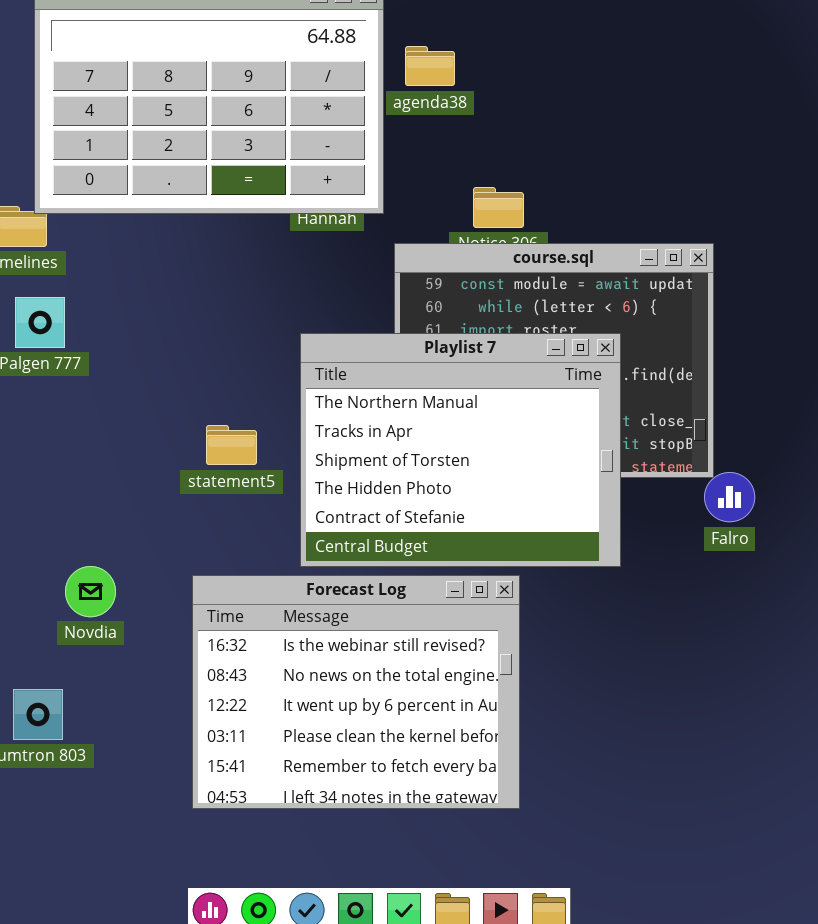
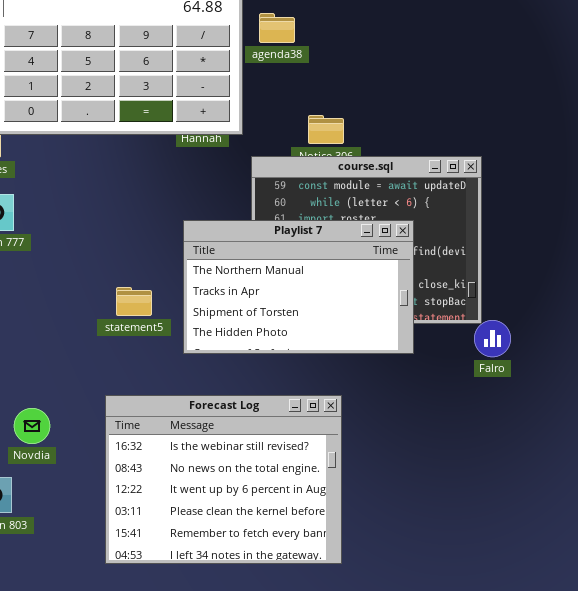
Playlist 7: [300,333,621,567] -> [183,220,414,354], resized
Novdia: [65,566,116,617] -> [14,408,50,444], moved

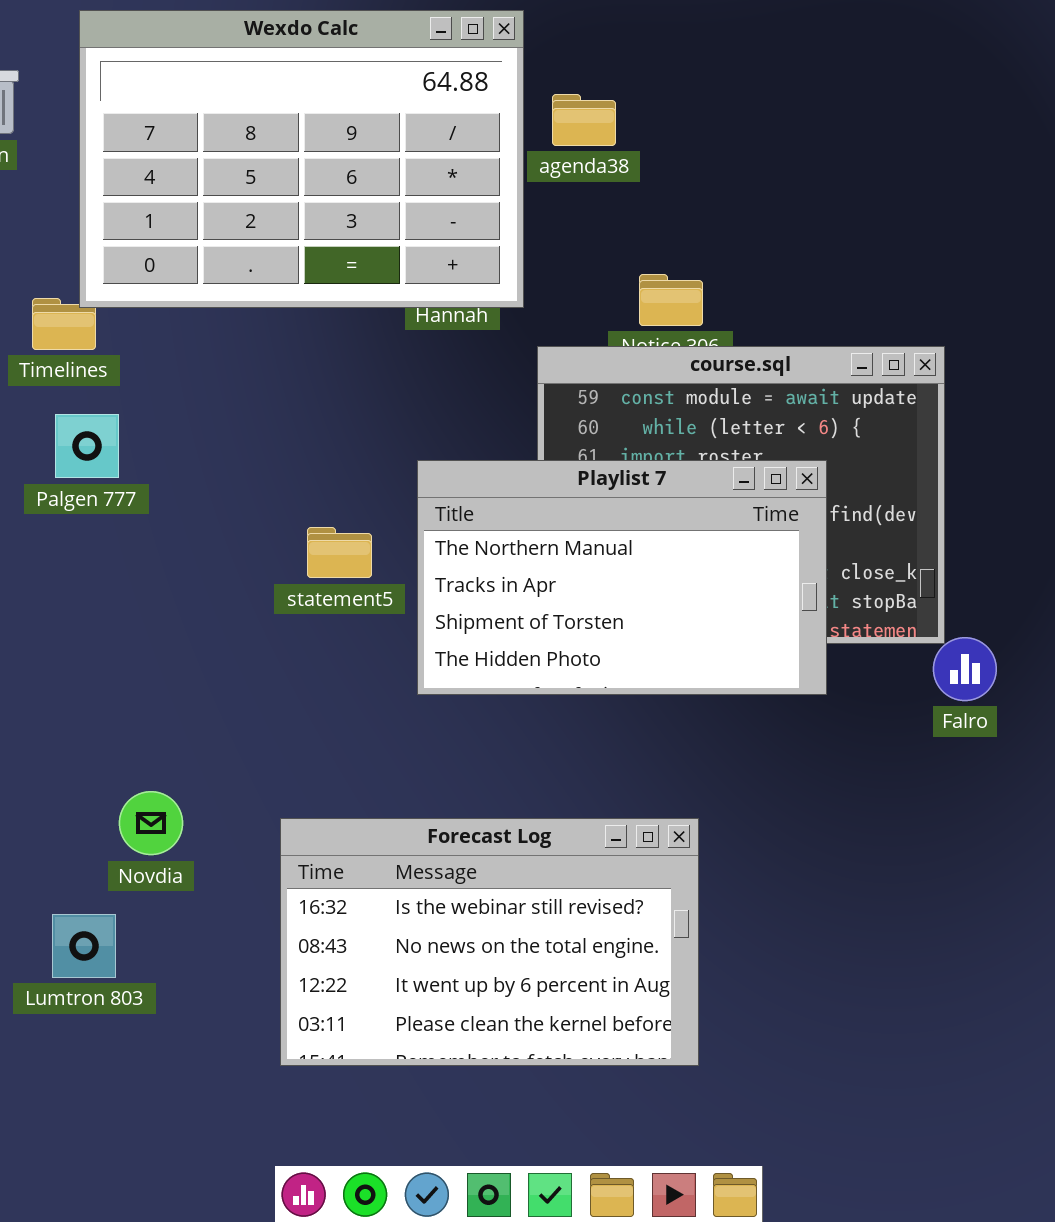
statement5: [116,287,152,316] -> [307,527,372,578], moved
Forecast Log: [105,395,342,564] -> [280,818,699,1066], resized

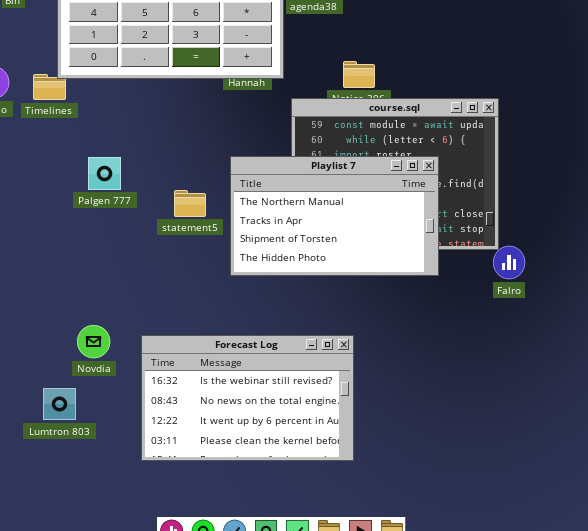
Palgen 777: [55,414,119,478] -> [88,157,121,190], moved
Forecast Log: [280,818,699,1066] -> [141,335,354,461], moved

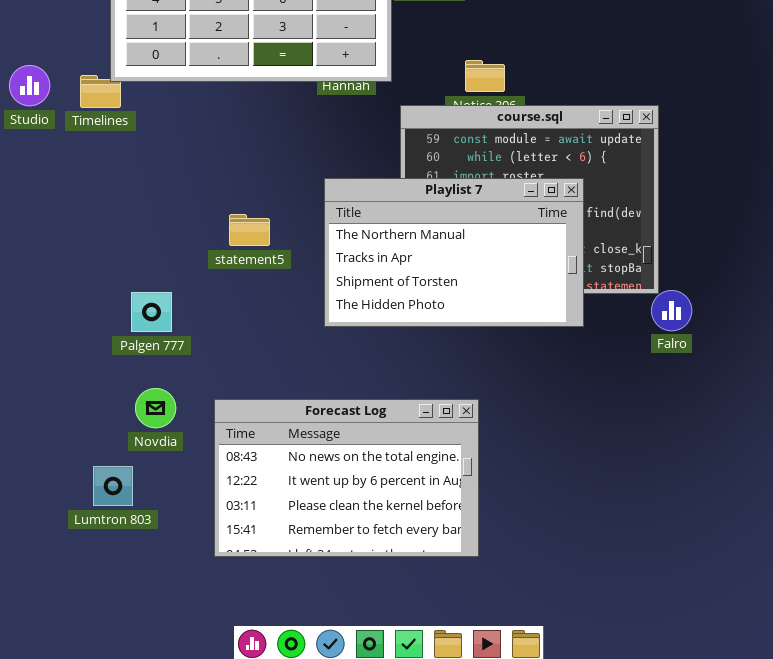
Palgen 777: [88,157,121,190] -> [131,292,172,332], moved
statement5: [174,190,206,217] -> [229,214,270,246], moved
Forecast Log: [141,335,354,461] -> [214,399,479,557], scrolled down 1 row

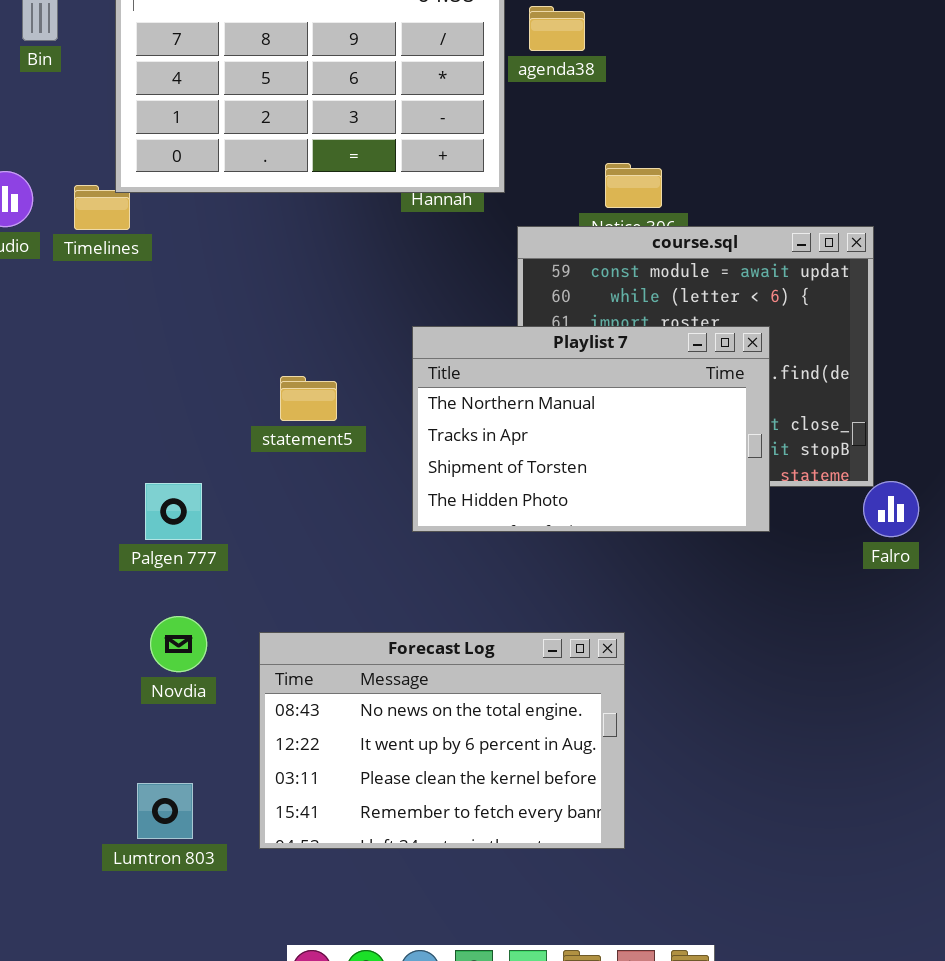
Lumtron 803: [93,466,133,506] -> [137,783,193,839], moved

